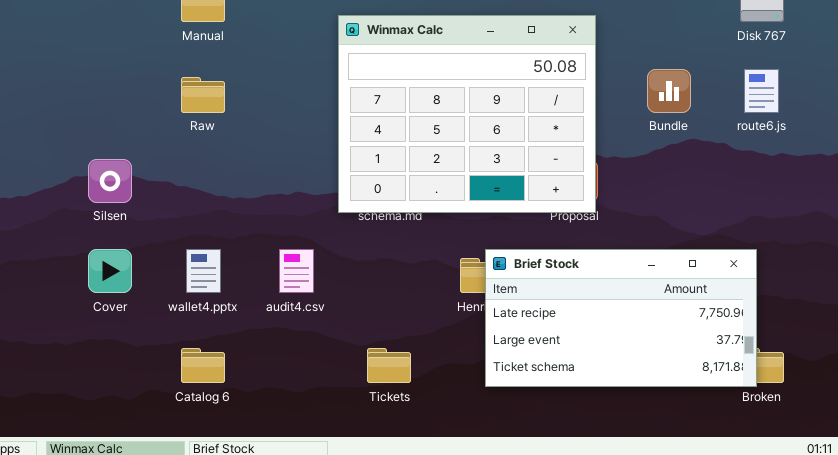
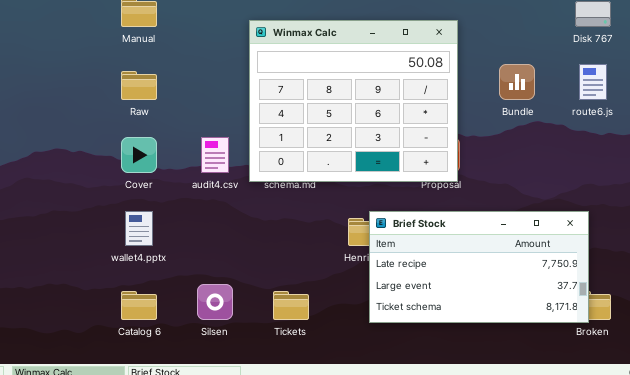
Silsen: [88,159,132,203] -> [197,284,233,320], moved
Cover: [88,249,132,293] -> [121,137,157,173], moved
audit4.csv: [279,249,314,293] -> [201,137,229,173], moved

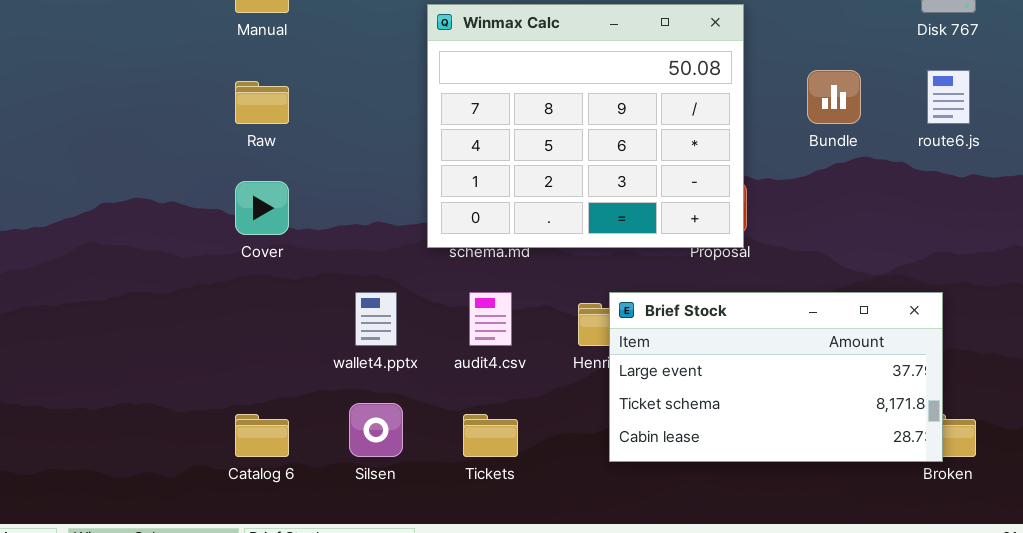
audit4.csv: [201,137,229,173] -> [469,292,512,346], moved
wallet4.pptx: [125,211,153,246] -> [355,292,397,346], moved
Brief Stock: [369,211,589,323] -> [609,292,943,462], scrolled down 1 row

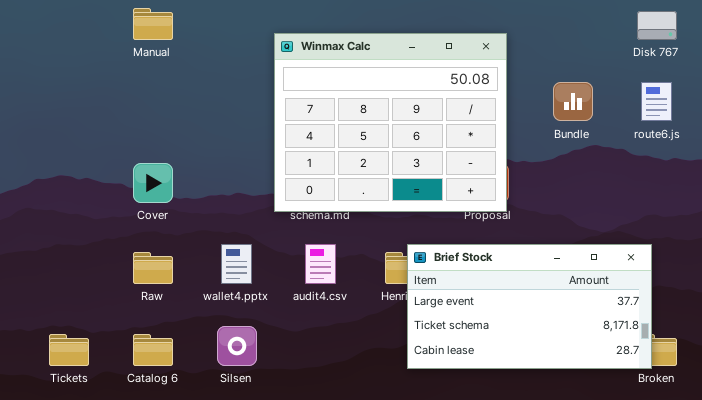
Raw: [235,81,289,124] -> [133,252,173,284], moved
Tickets: [463,414,518,457] -> [49,334,89,366], moved

